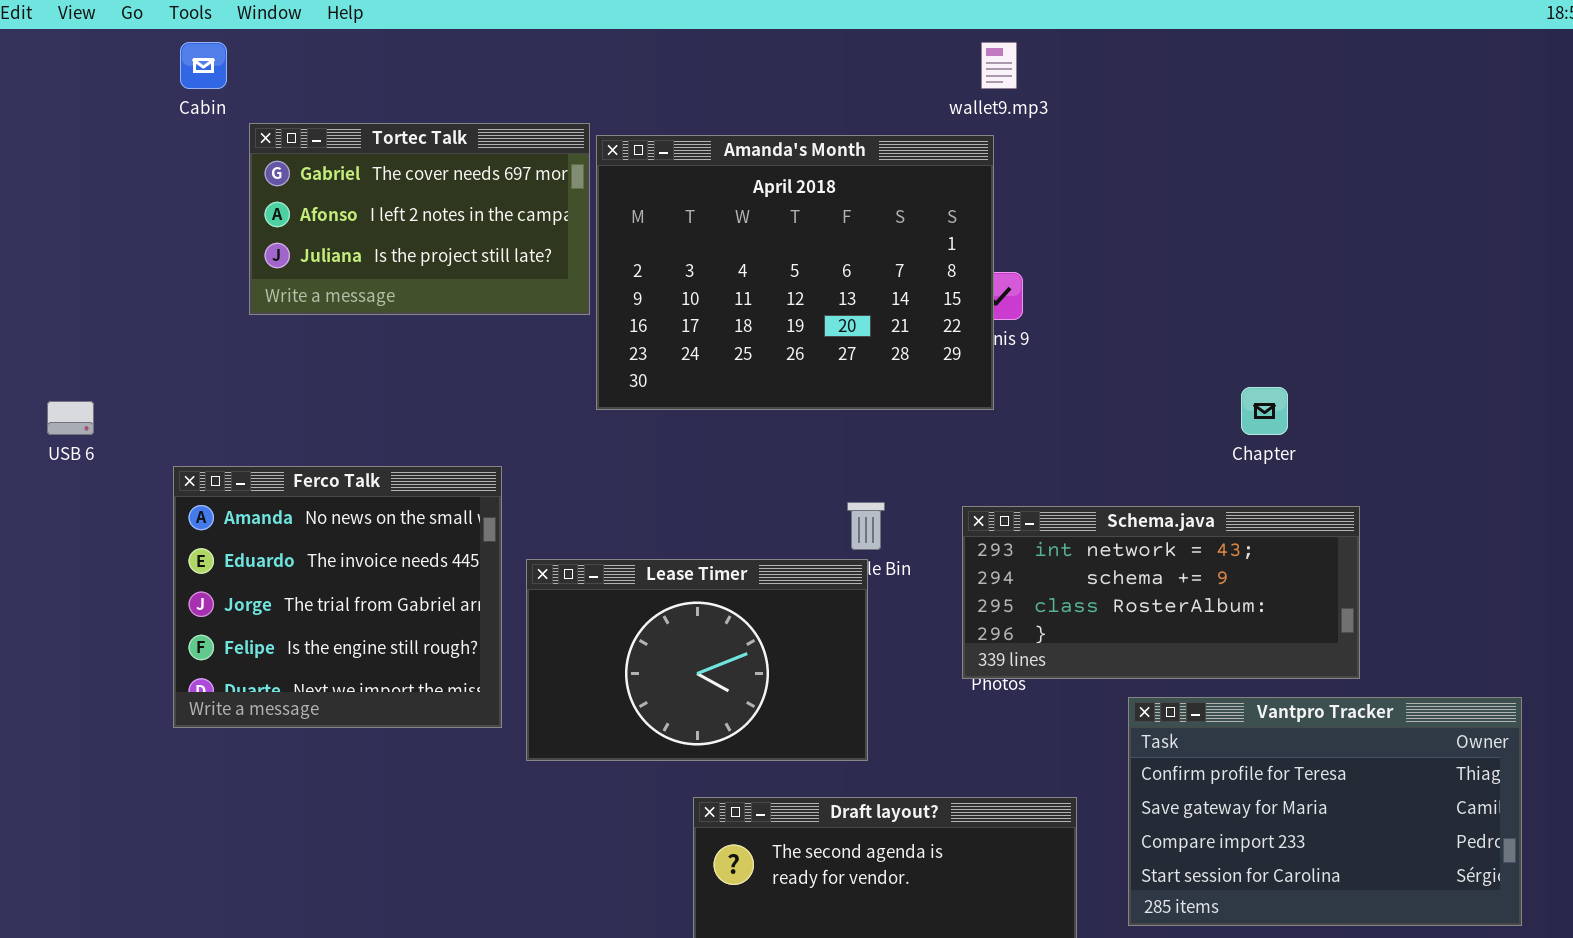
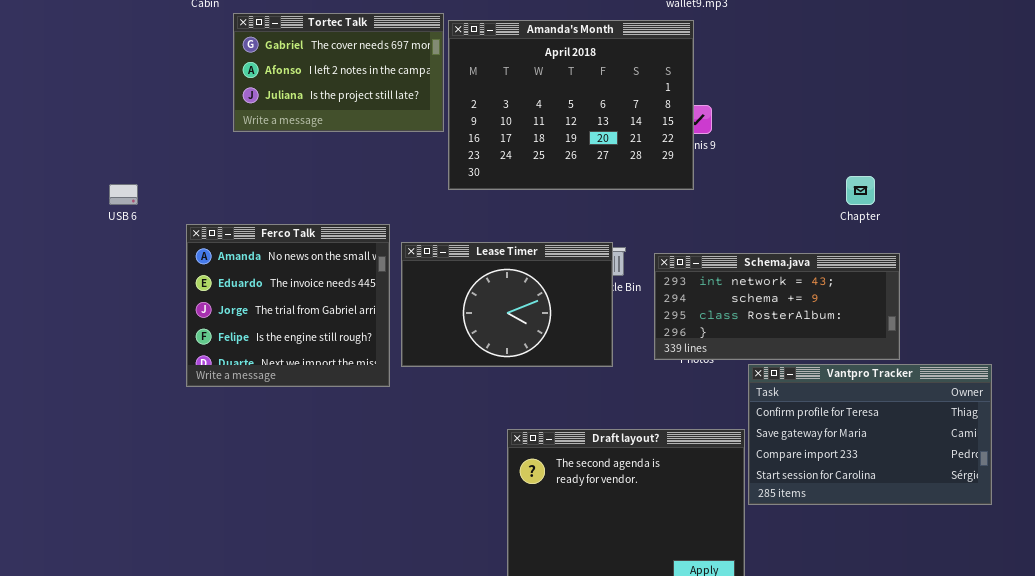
Schema.java: [962,506,1360,679] -> [654,253,900,360], moved
Lease Timer: [526,559,868,761] -> [401,242,613,367], moved
Vantpro Tracker: [1128,697,1522,926] -> [748,364,992,505], moved

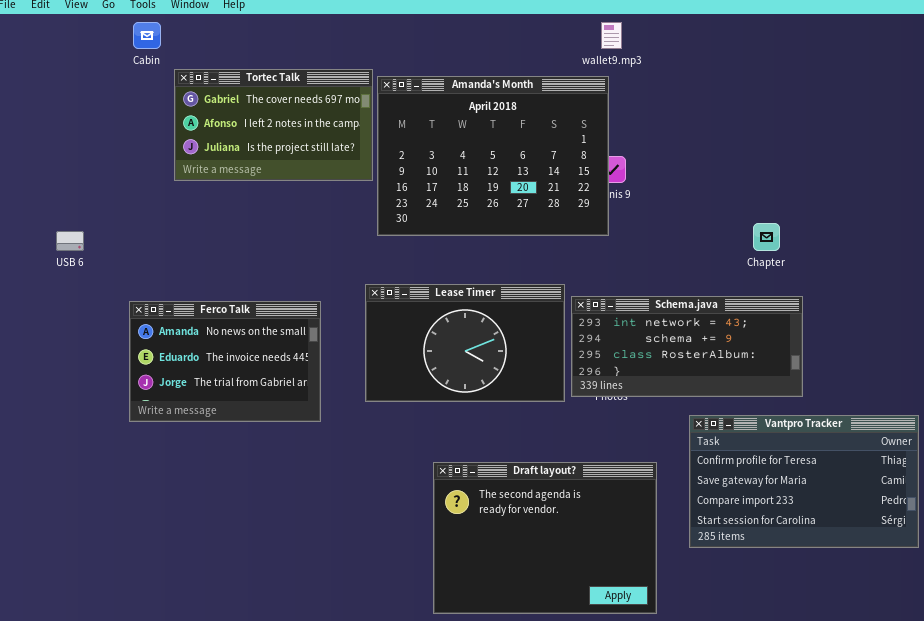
Ferco Talk: [186,224,390,387] -> [129,301,321,422], resized
Lease Timer: [401,242,613,367] -> [365,284,565,402], moved
Vantpro Tracker: [748,364,992,505] -> [689,415,919,548], moved

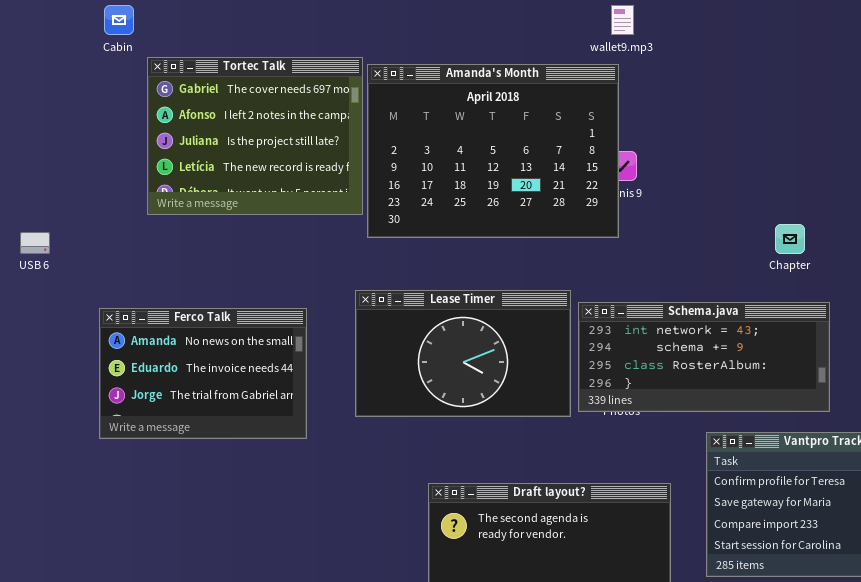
Tortec Talk: [174,69,373,181] -> [147,57,363,215], resized

